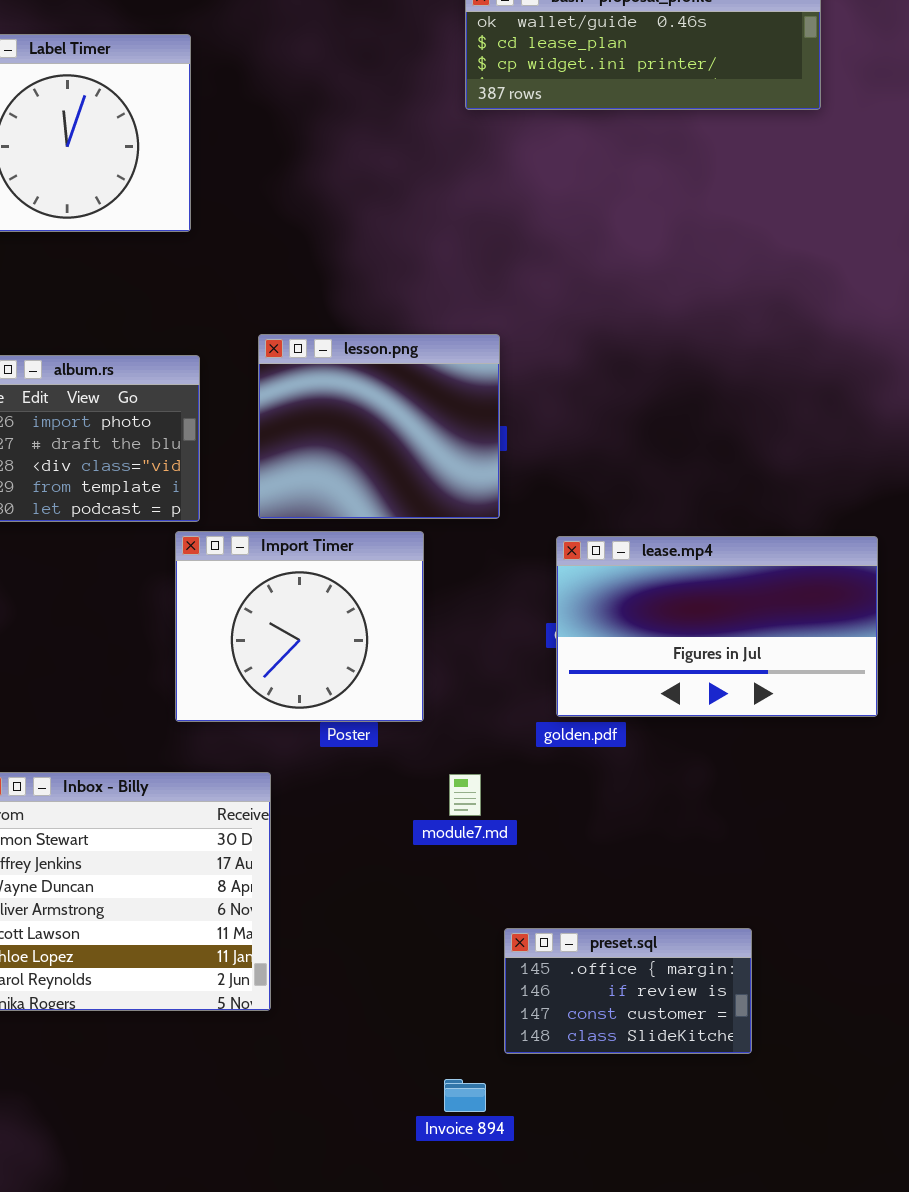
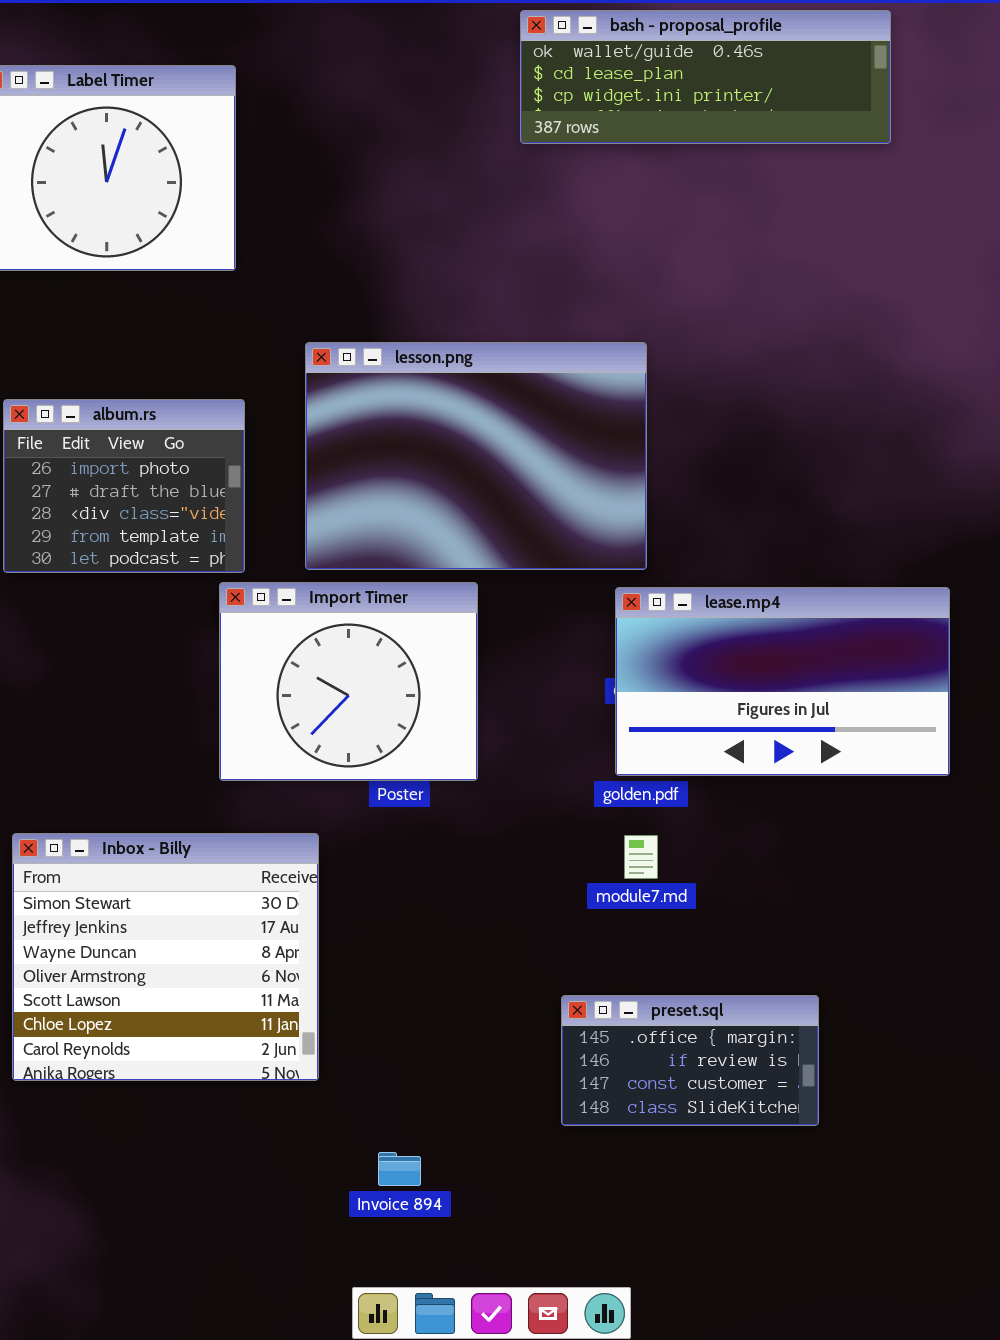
lesson.png: [258,334,500,519] -> [305,342,647,570], resized
module7.md: [449,774,481,816] -> [624,835,658,879], moved
Invoice 894: [444,1079,486,1112] -> [378,1152,421,1186], moved

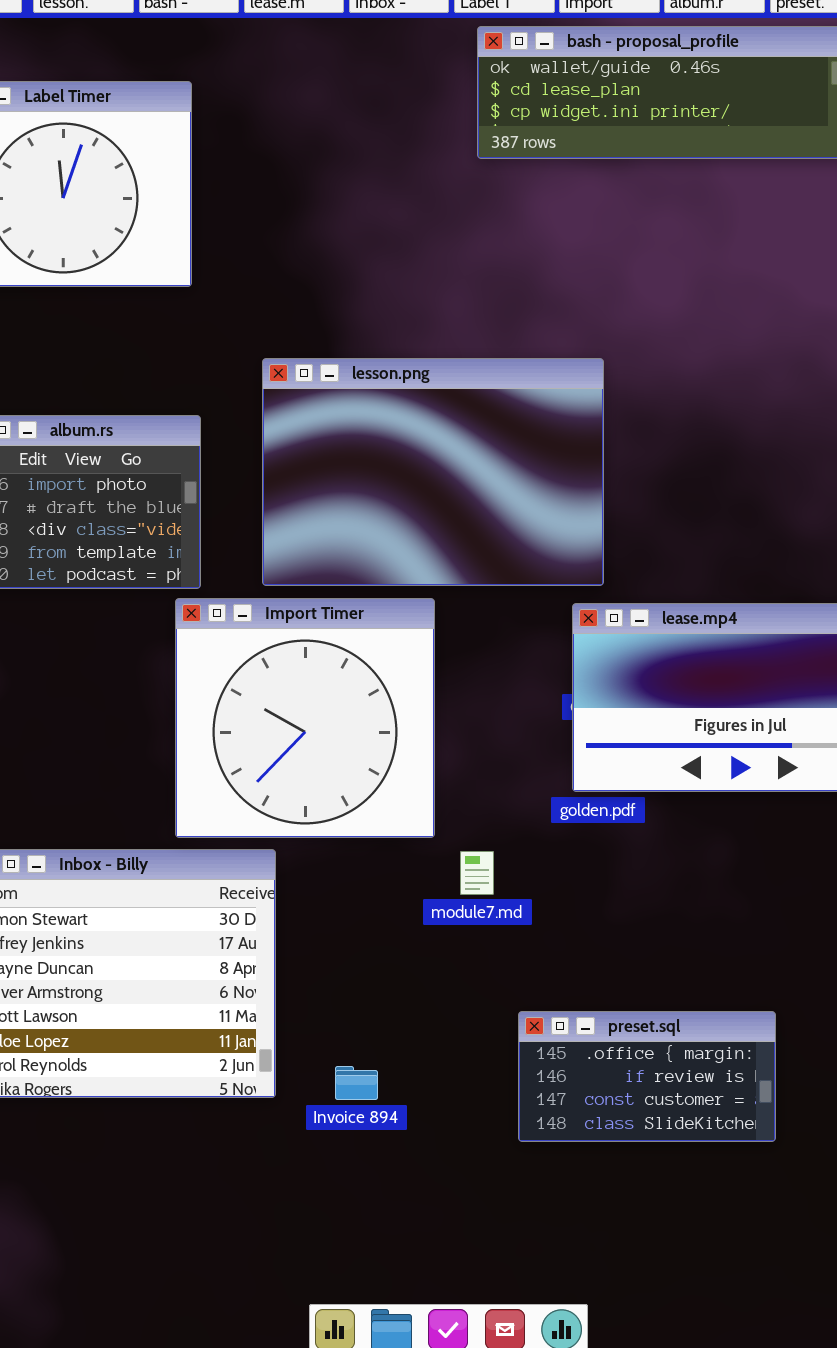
Import Timer: [219,582,478,781] -> [175,598,435,838], resized
module7.md: [624,835,658,879] -> [460,851,494,895], moved
Invoice 894: [378,1152,421,1186] -> [335,1066,378,1100], moved

